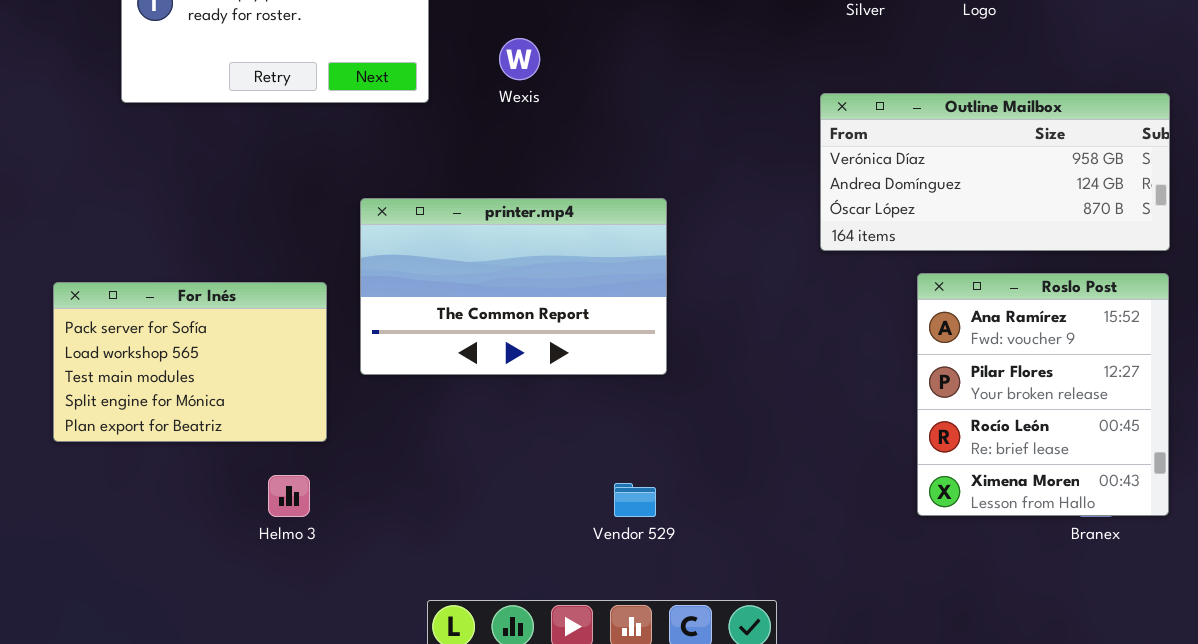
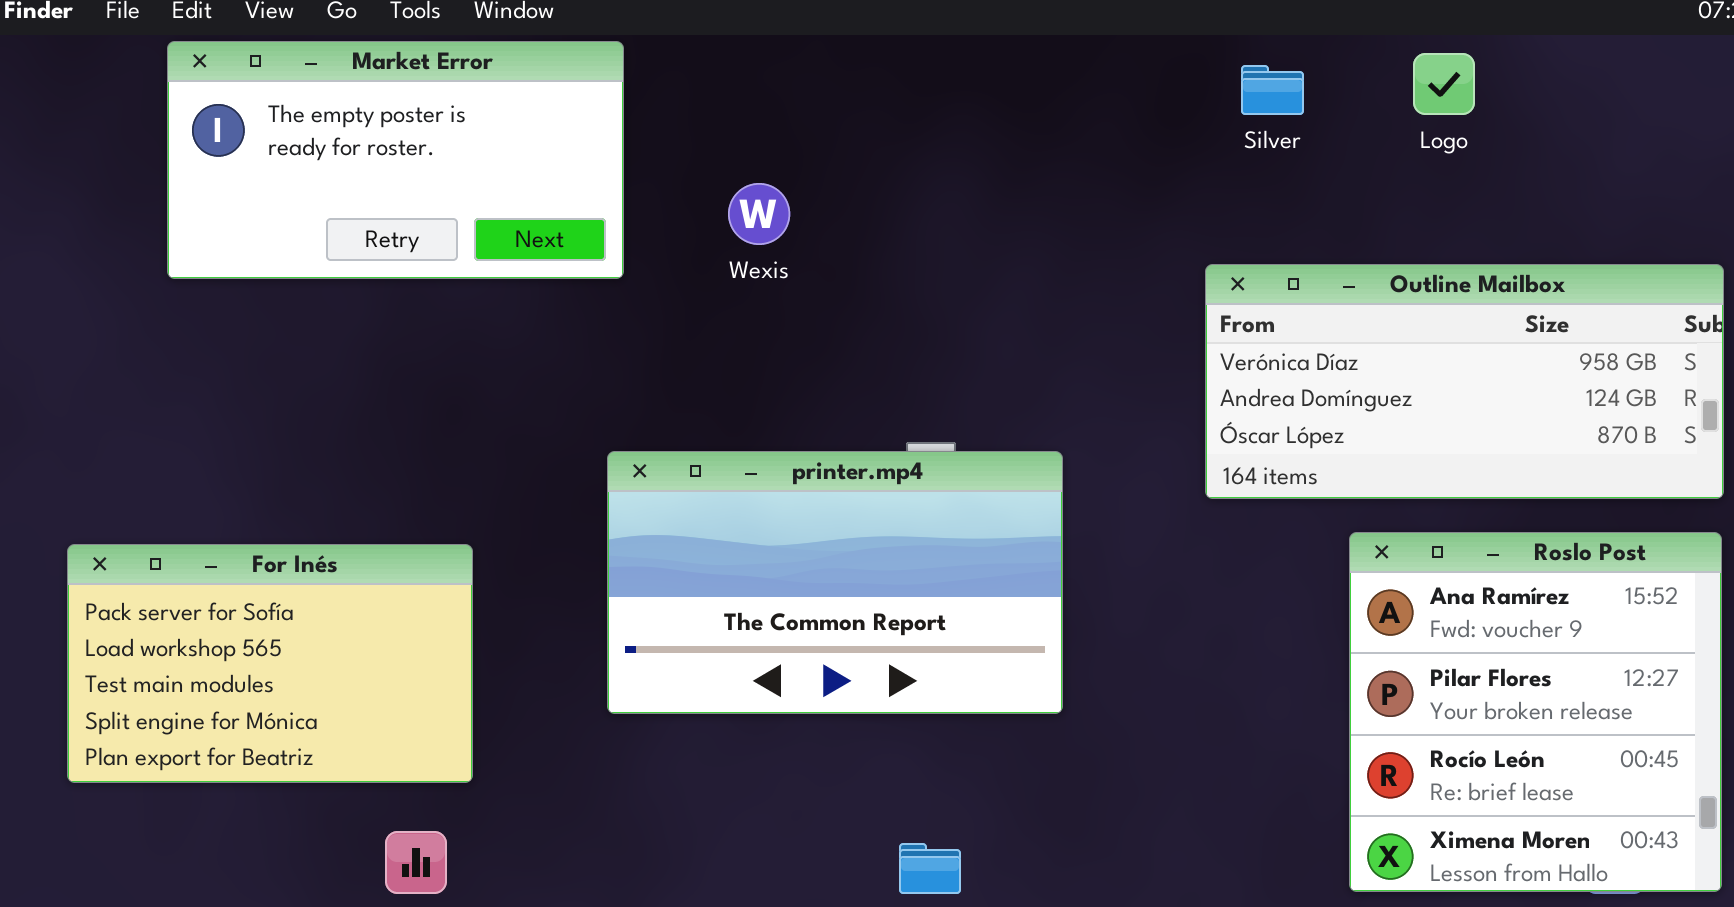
printer.mp4: [360,198,667,375] -> [607,451,1063,714], moved

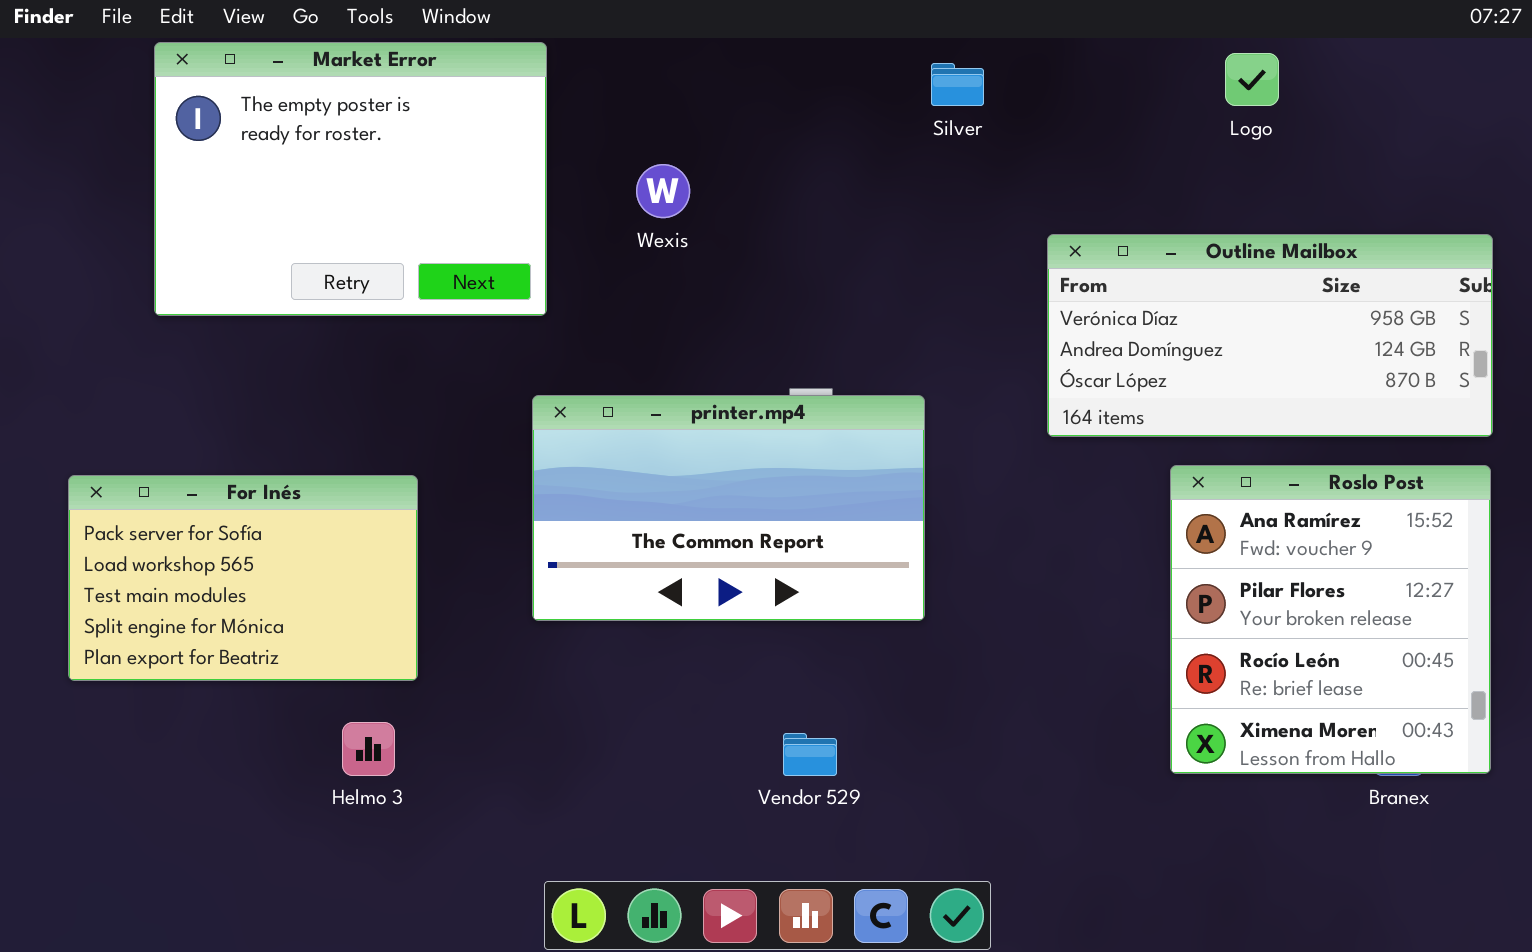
Market Error: [167,41,624,279] -> [154,42,547,316], resized
Silver: [1241,65,1304,115] -> [931,63,984,106], moved

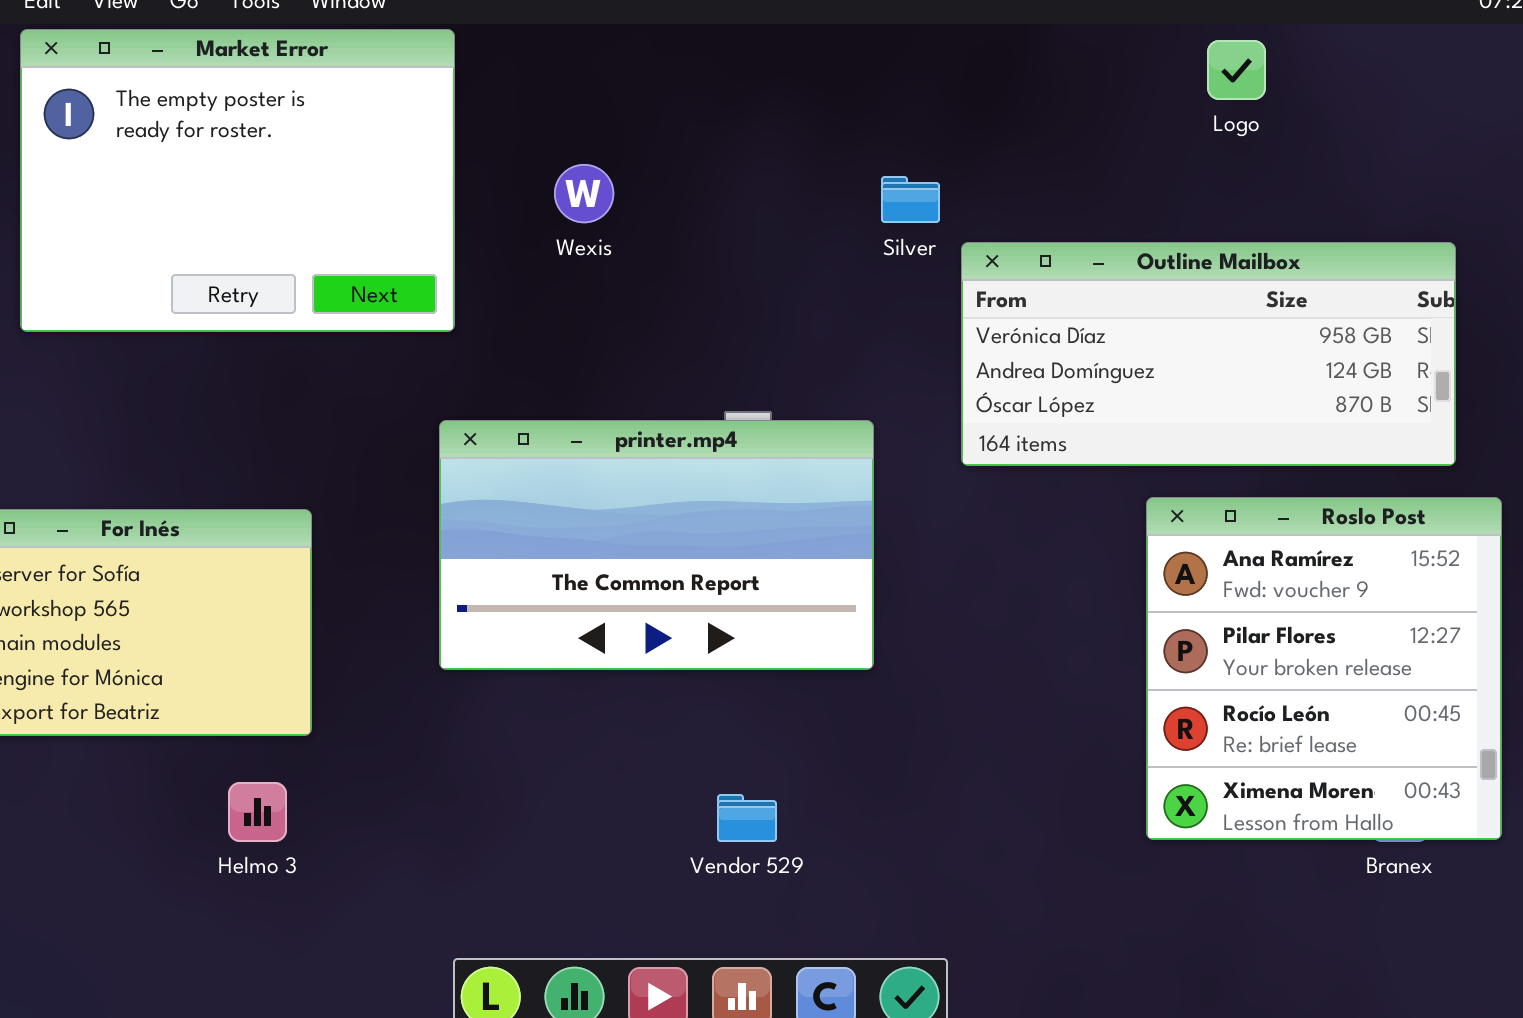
Silver: [931,63,984,106] -> [881,176,940,223], moved
Outline Mailbox: [1047,234,1493,437] -> [961,242,1456,466], moved

